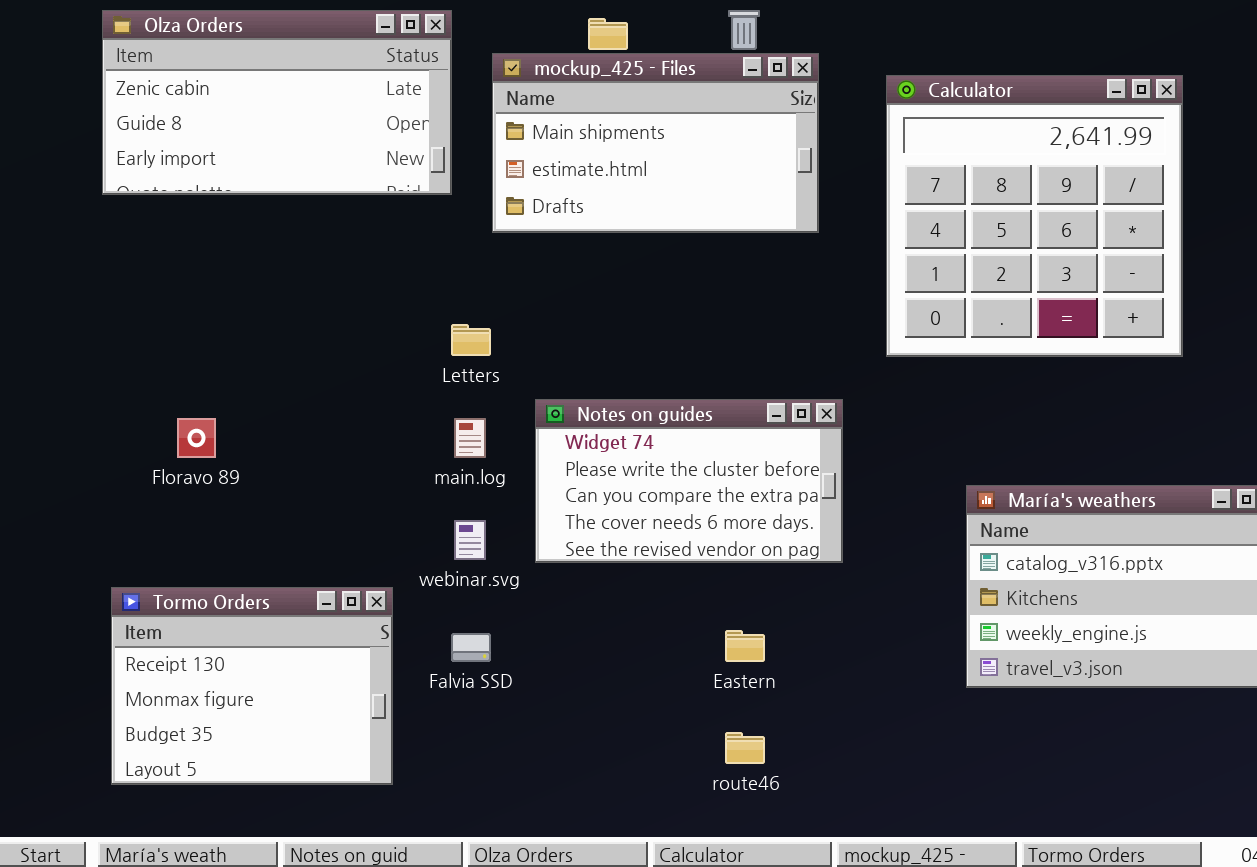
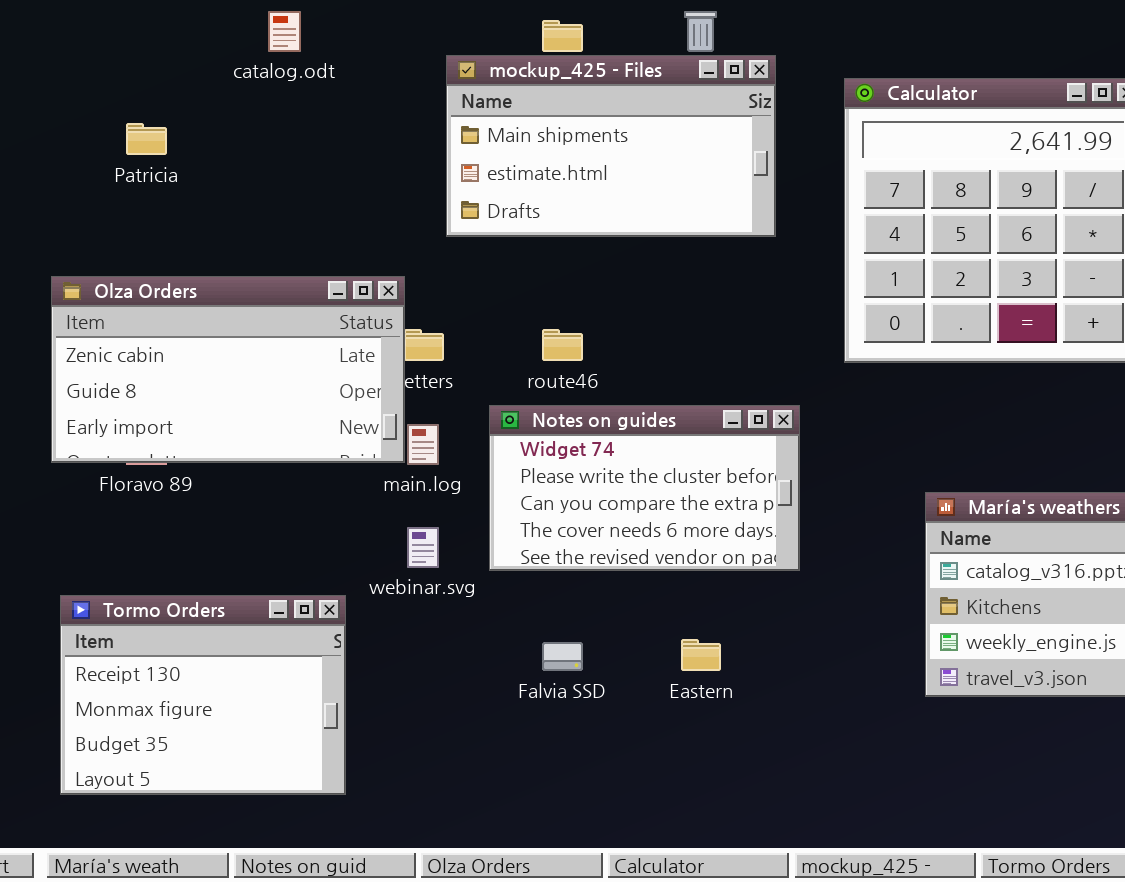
Olza Orders: [102,10,452,195] -> [51,276,405,463], moved
Falvia SSD: [451,633,491,662] -> [542,642,583,671], moved
route46: [725,732,765,764] -> [542,329,583,361], moved

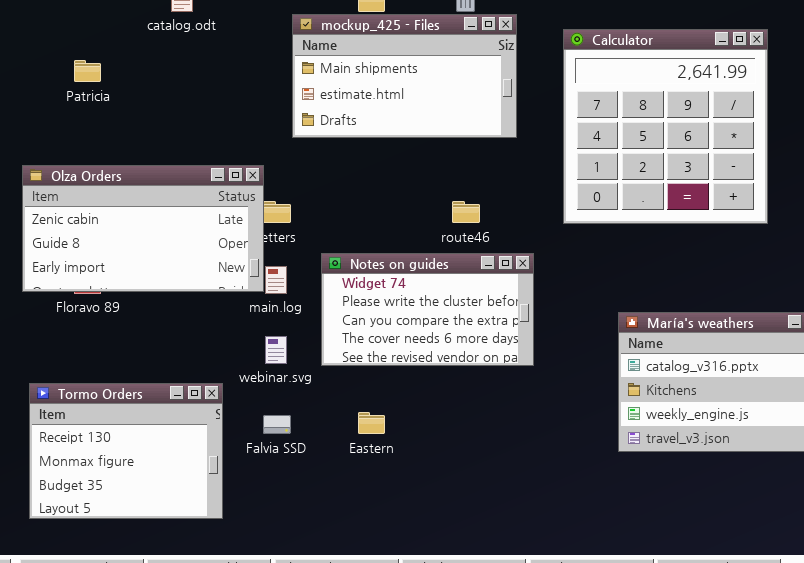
route46: [542,329,583,361] -> [452,201,480,223], moved
Eastern: [681,639,721,671] -> [358,412,385,434], moved
Falvia SSD: [542,642,583,671] -> [263,415,291,434], moved

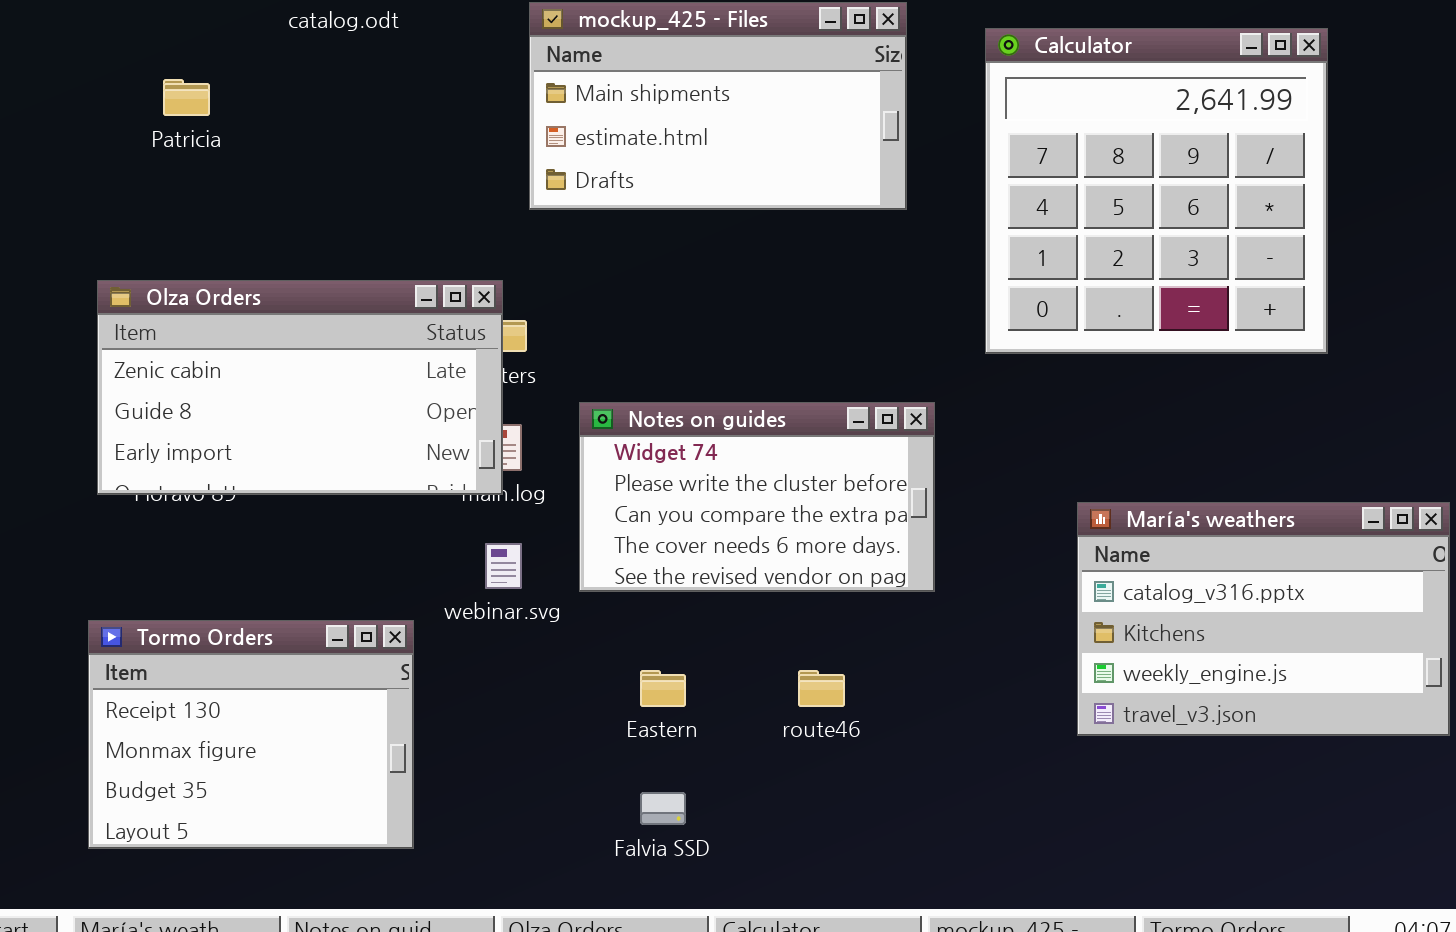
Olza Orders: [22,165,264,292] -> [97,280,503,495], moved
route46: [452,201,480,223] -> [798,670,845,707], moved
Falvia SSD: [263,415,291,434] -> [640,792,686,825], moved

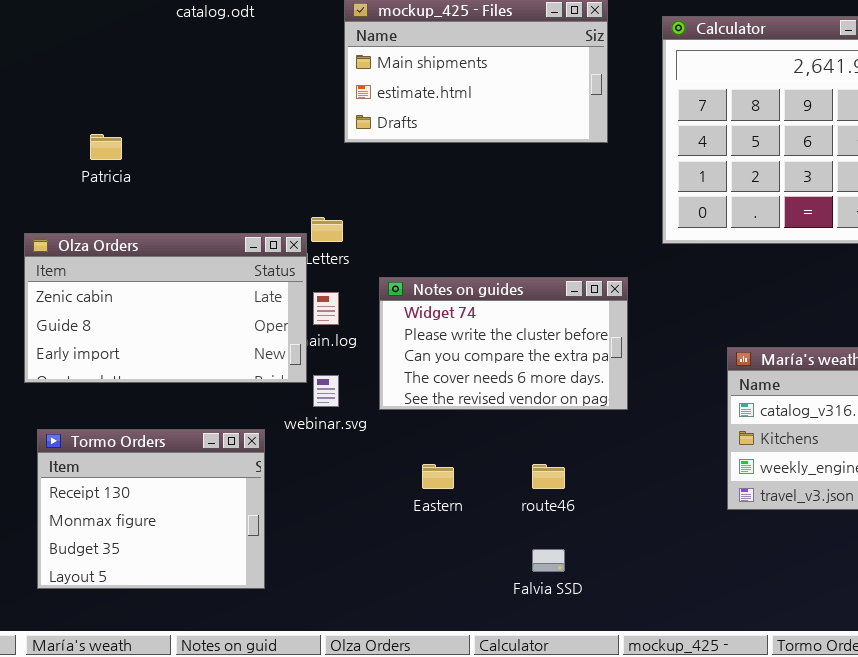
Patricia: [163,79,210,116] -> [90,134,122,160], moved
Olza Orders: [97,280,503,495] -> [24,233,307,383], moved
Falvia SSD: [640,792,686,825] -> [532,549,565,572], moved

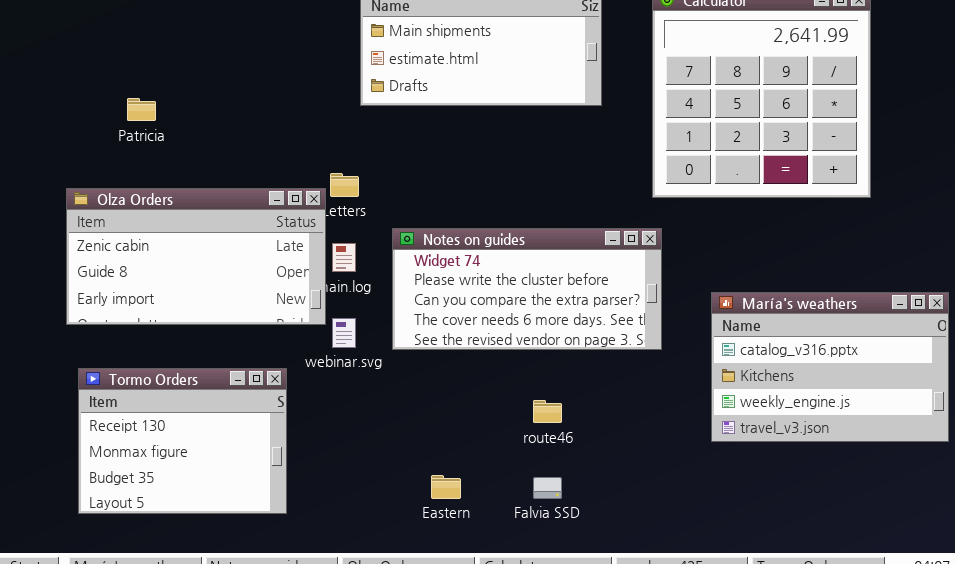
Notes on guides: [379,277,628,410] -> [392,228,662,350], resized
Eastern: [422,464,454,489] -> [431,475,461,499], moved

